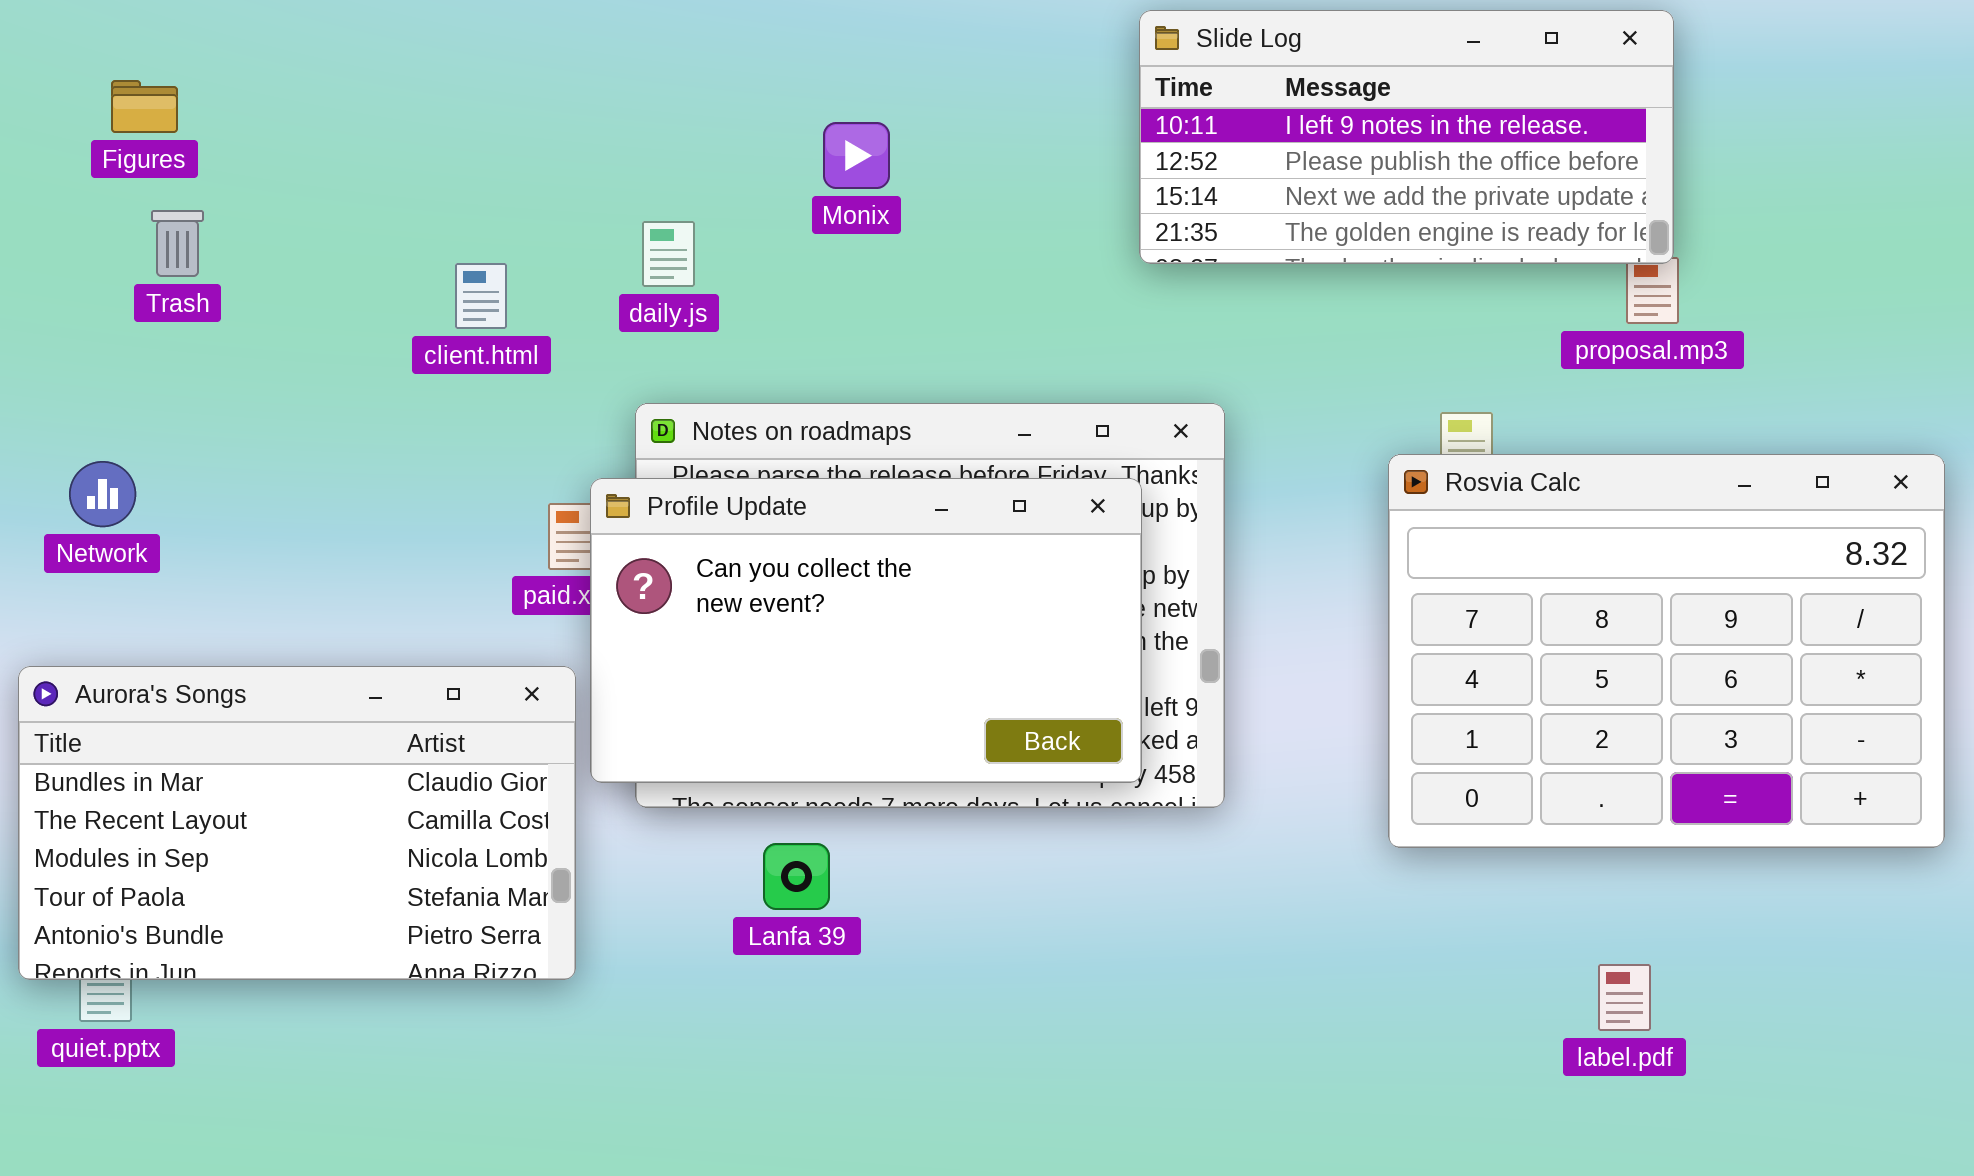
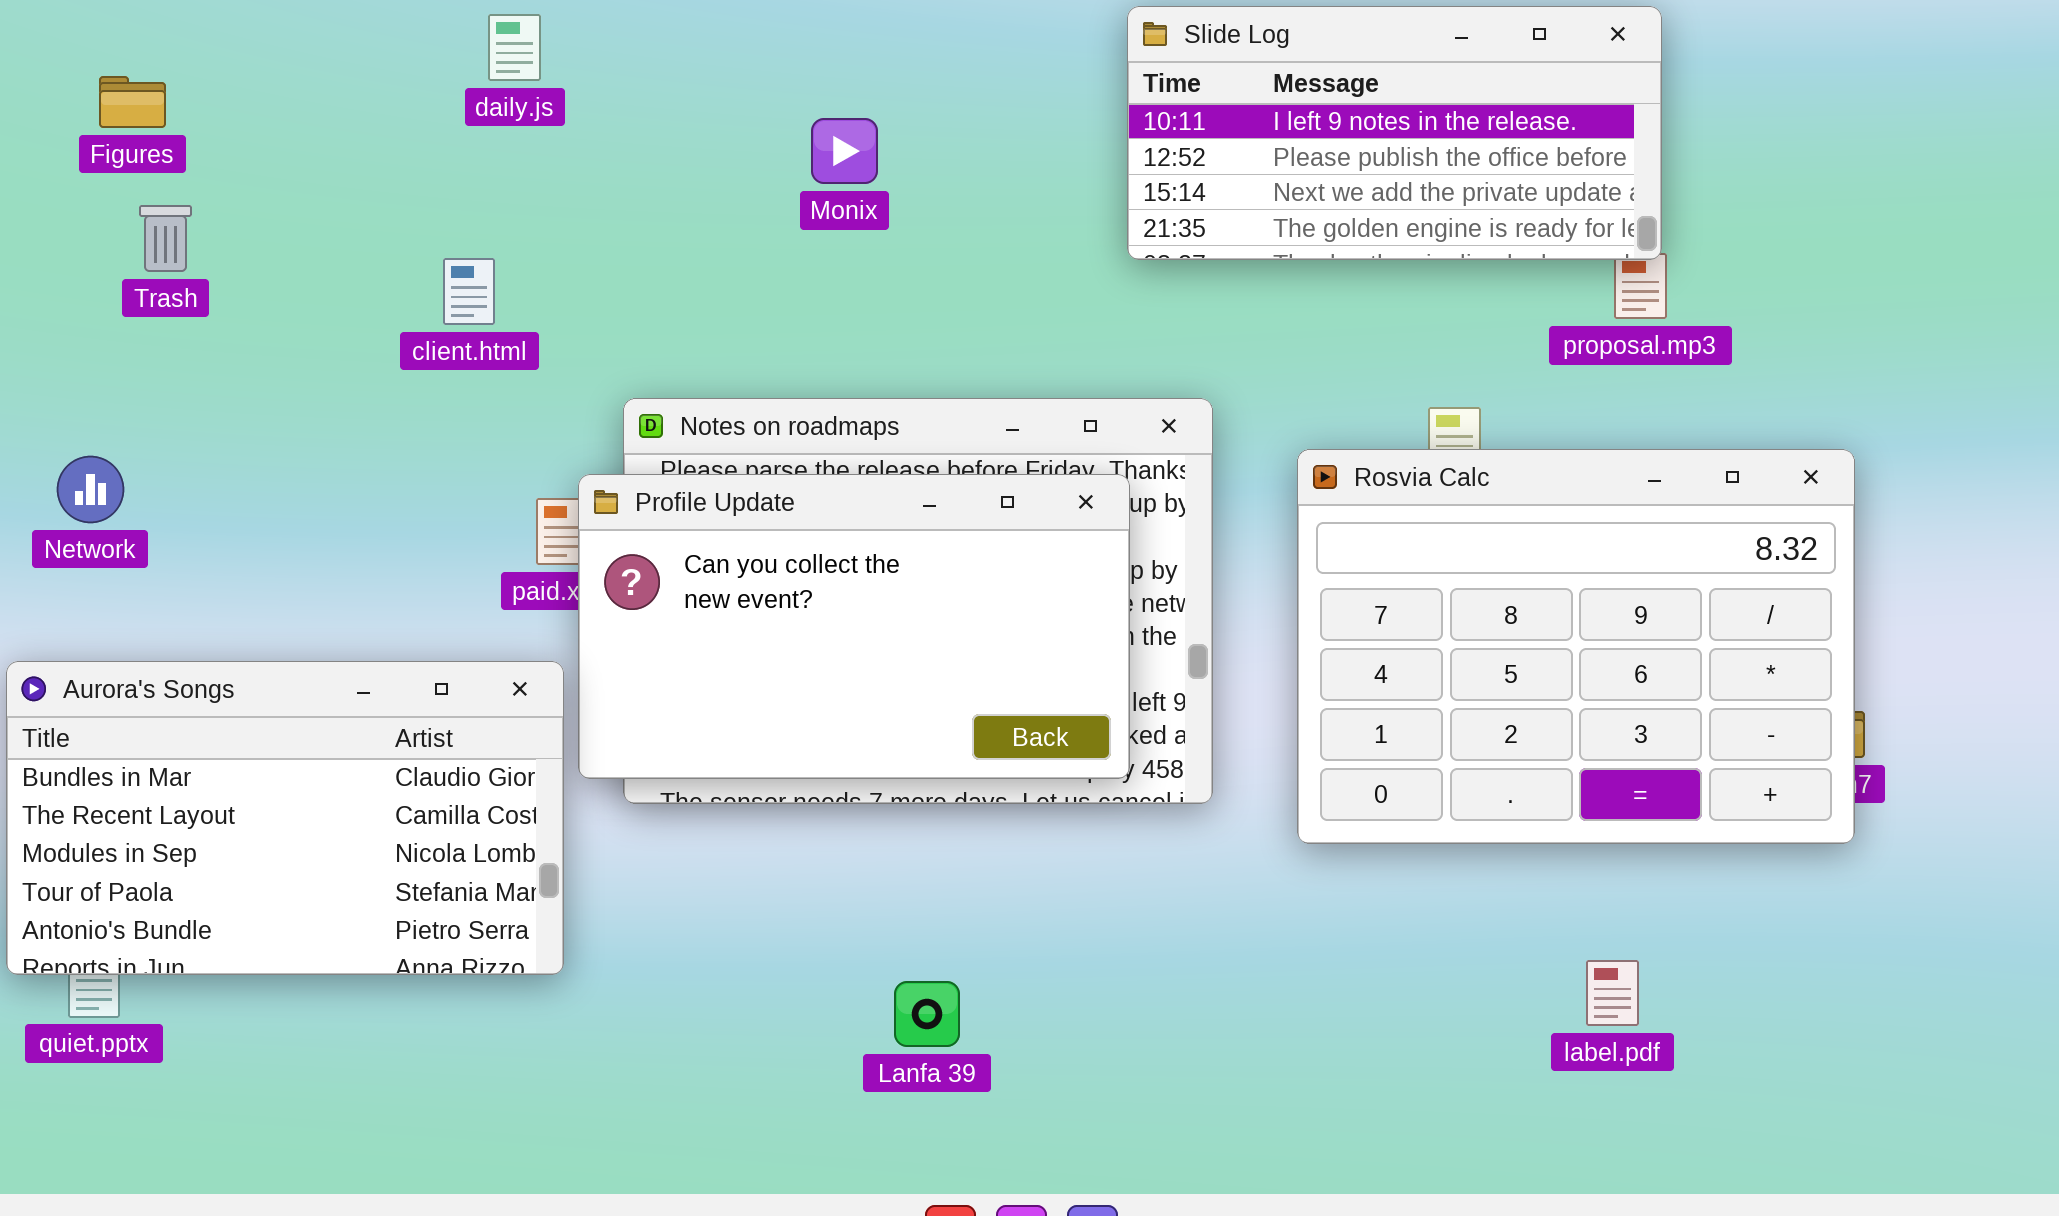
daily.js: [642,221,695,287] -> [488,14,541,81], moved
Rosvia Calc: [1388,454,1945,848] -> [1297,449,1855,844], moved
Lanfa 39: [763,843,830,910] -> [894,981,960,1047], moved

